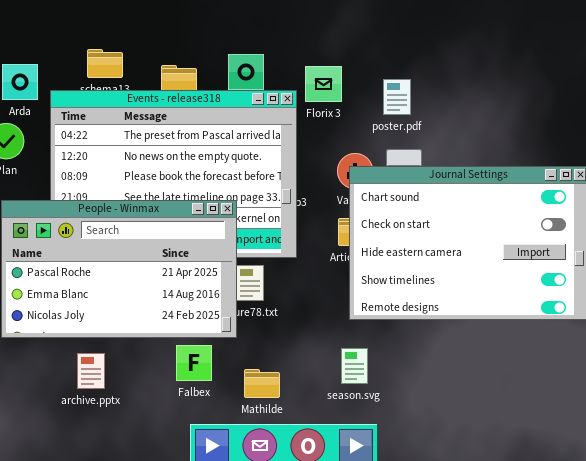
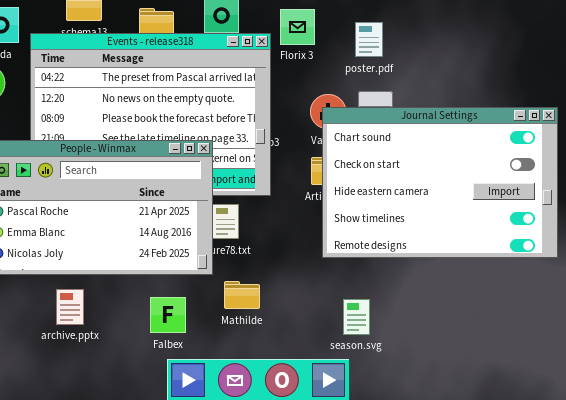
Falbex: [176,345,212,381] -> [150,297,186,333], moved
season.svg: [341,348,368,384] -> [343,299,370,335], moved
Mathilde: [244,369,280,398] -> [224,281,260,309], moved

